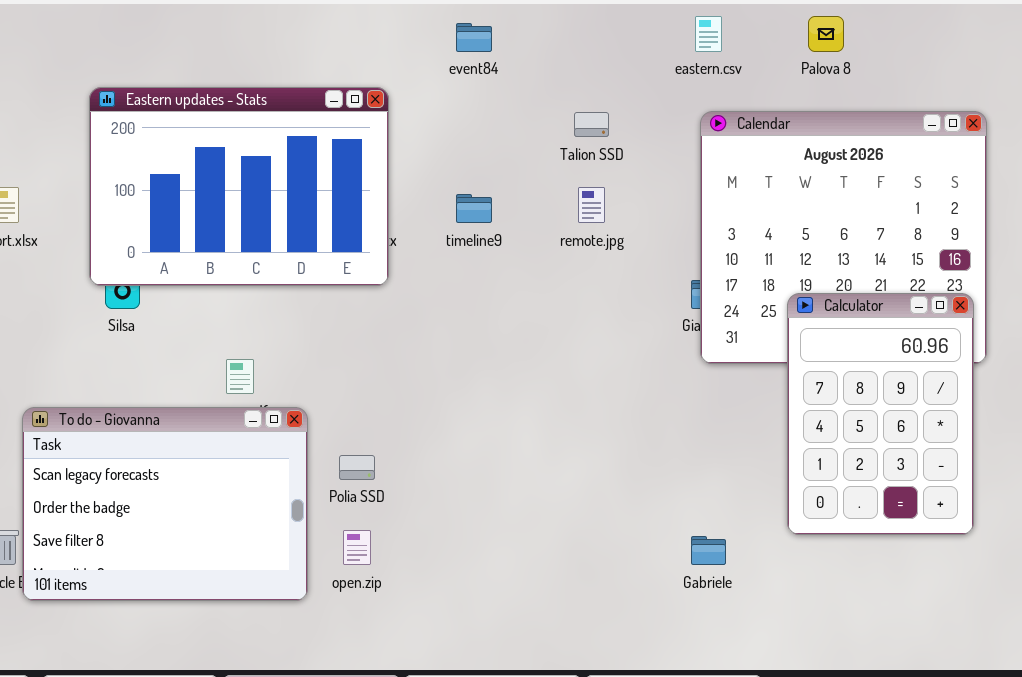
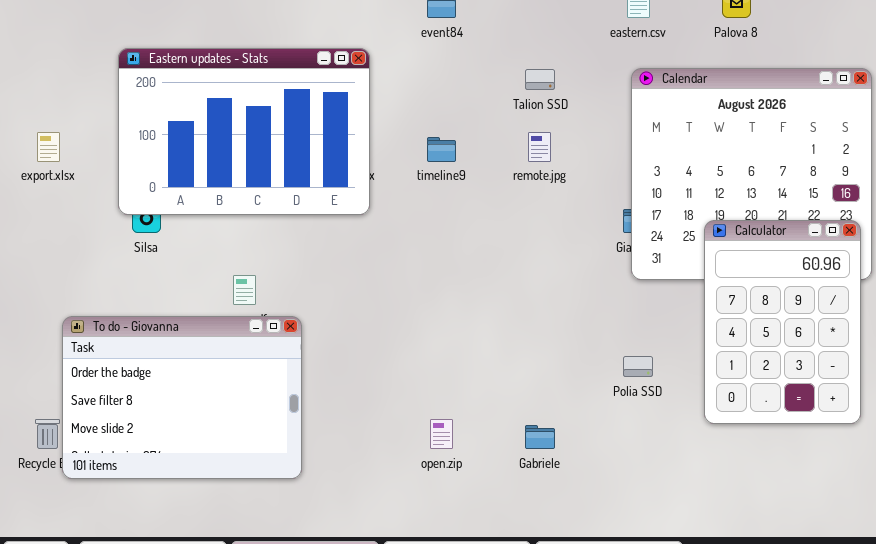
To do - Giovanna: [22,407,308,601] -> [62,316,302,479], scrolled down 1 row
Polia SSD: [339,455,375,480] -> [623,356,653,377], moved
open.zip: [343,530,371,565] -> [430,419,453,449], moved
Gabriele: [691,536,726,565] -> [525,425,555,449], moved

